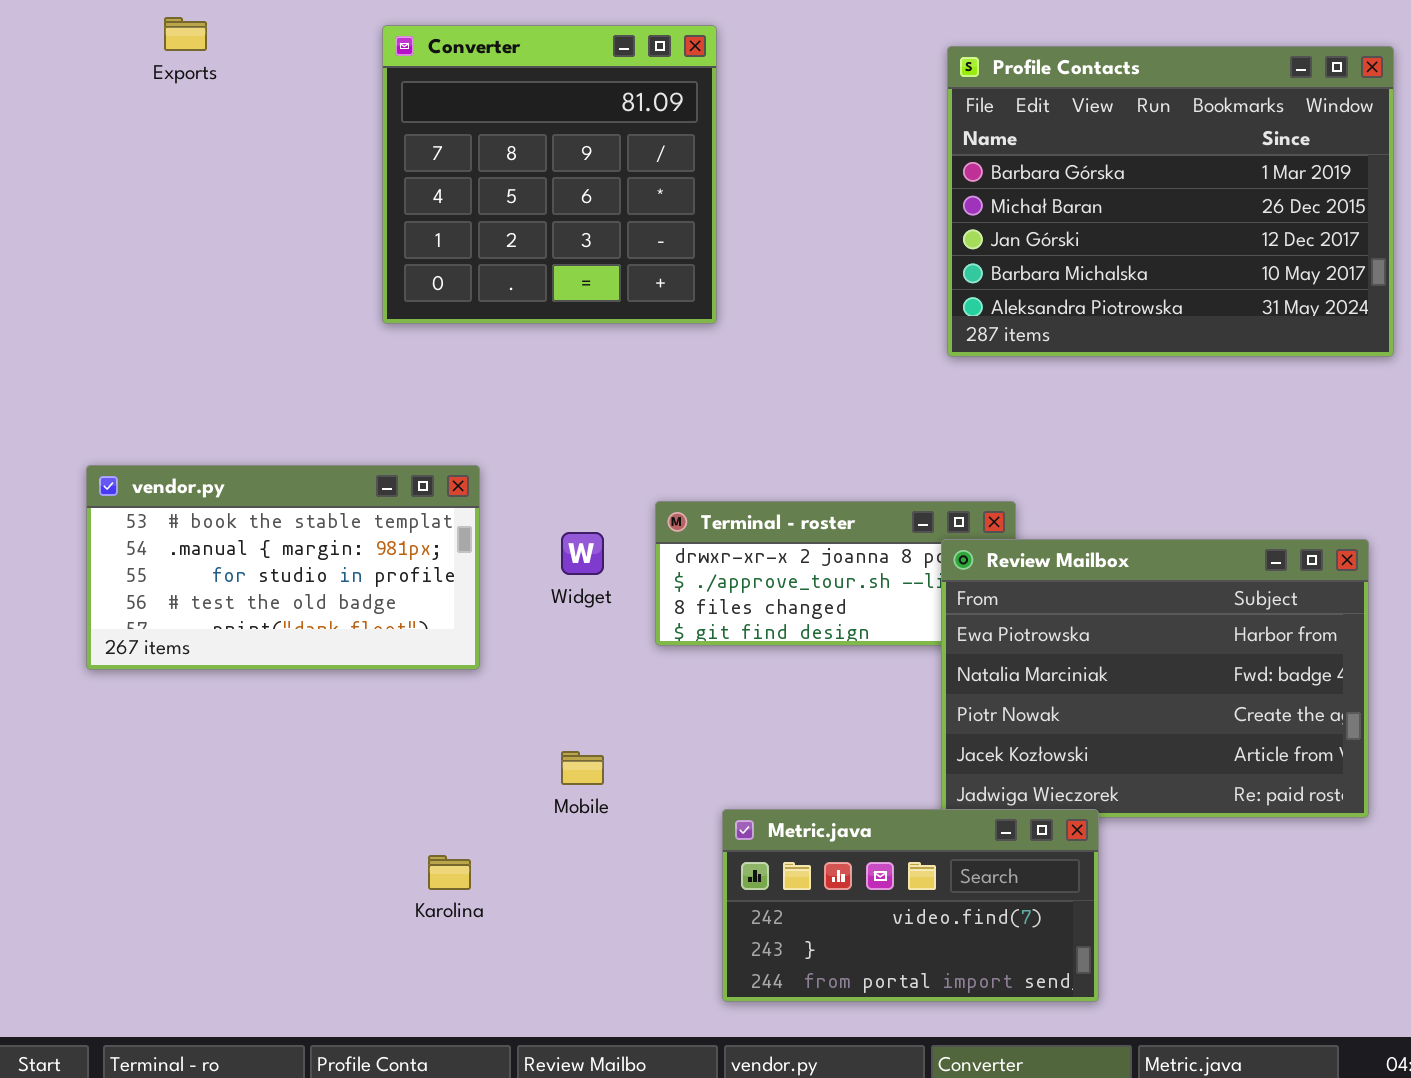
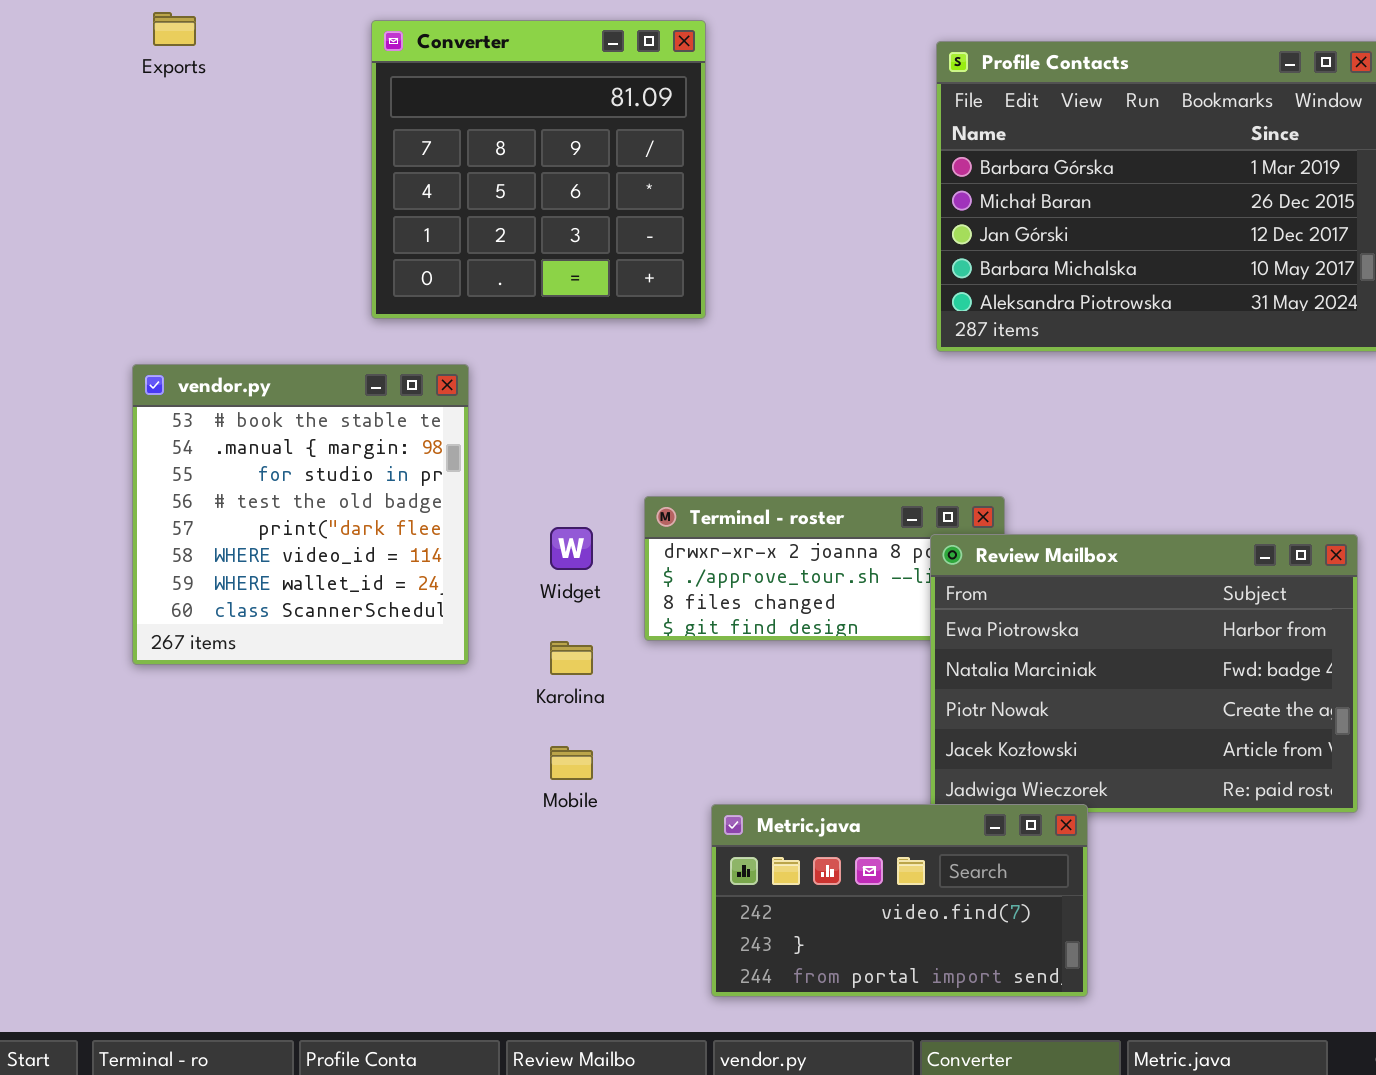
vendor.py: [86,465,480,670] -> [132,364,469,665], resized
Karolina: [428,855,471,890] -> [550,641,593,675], moved

